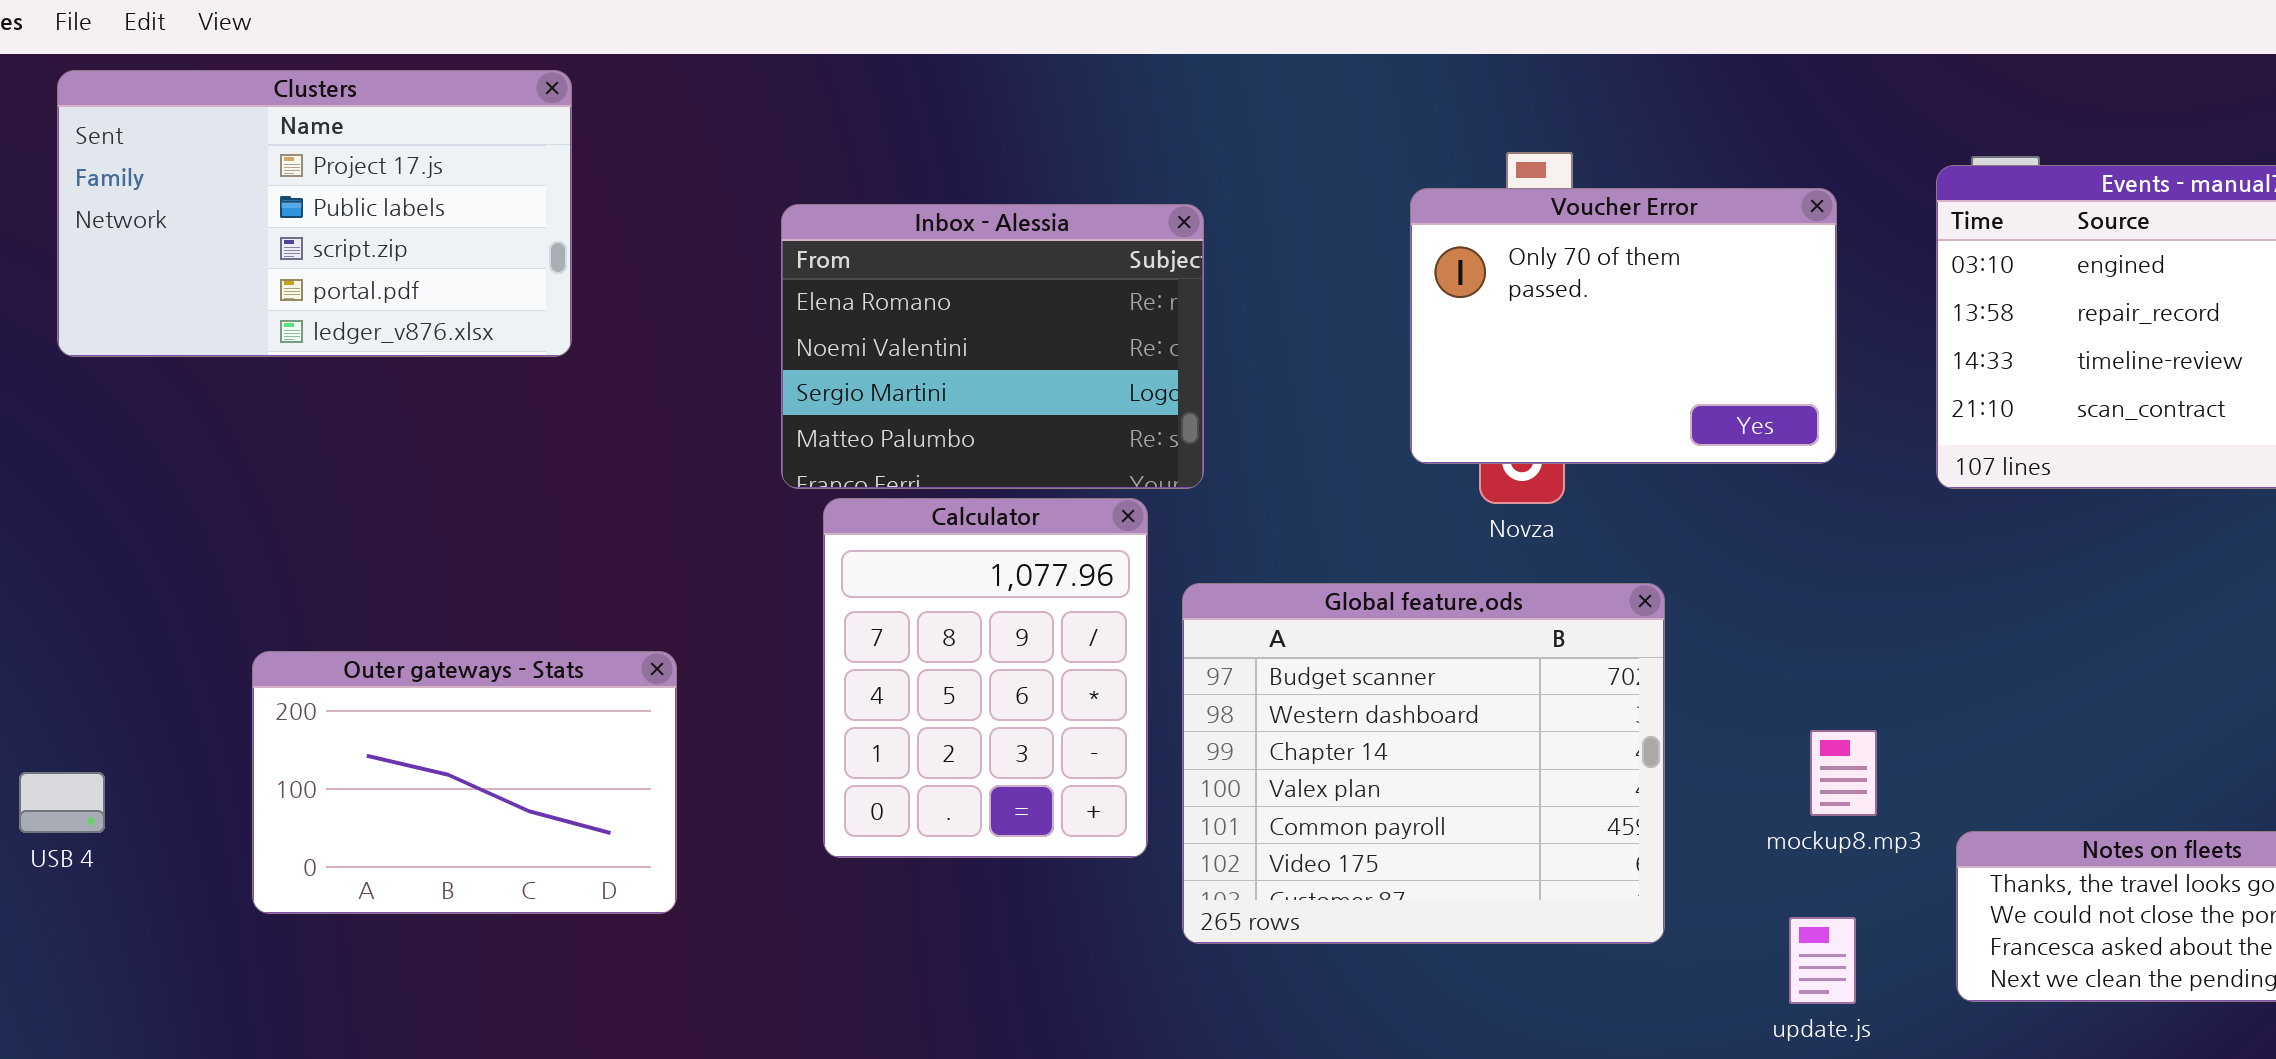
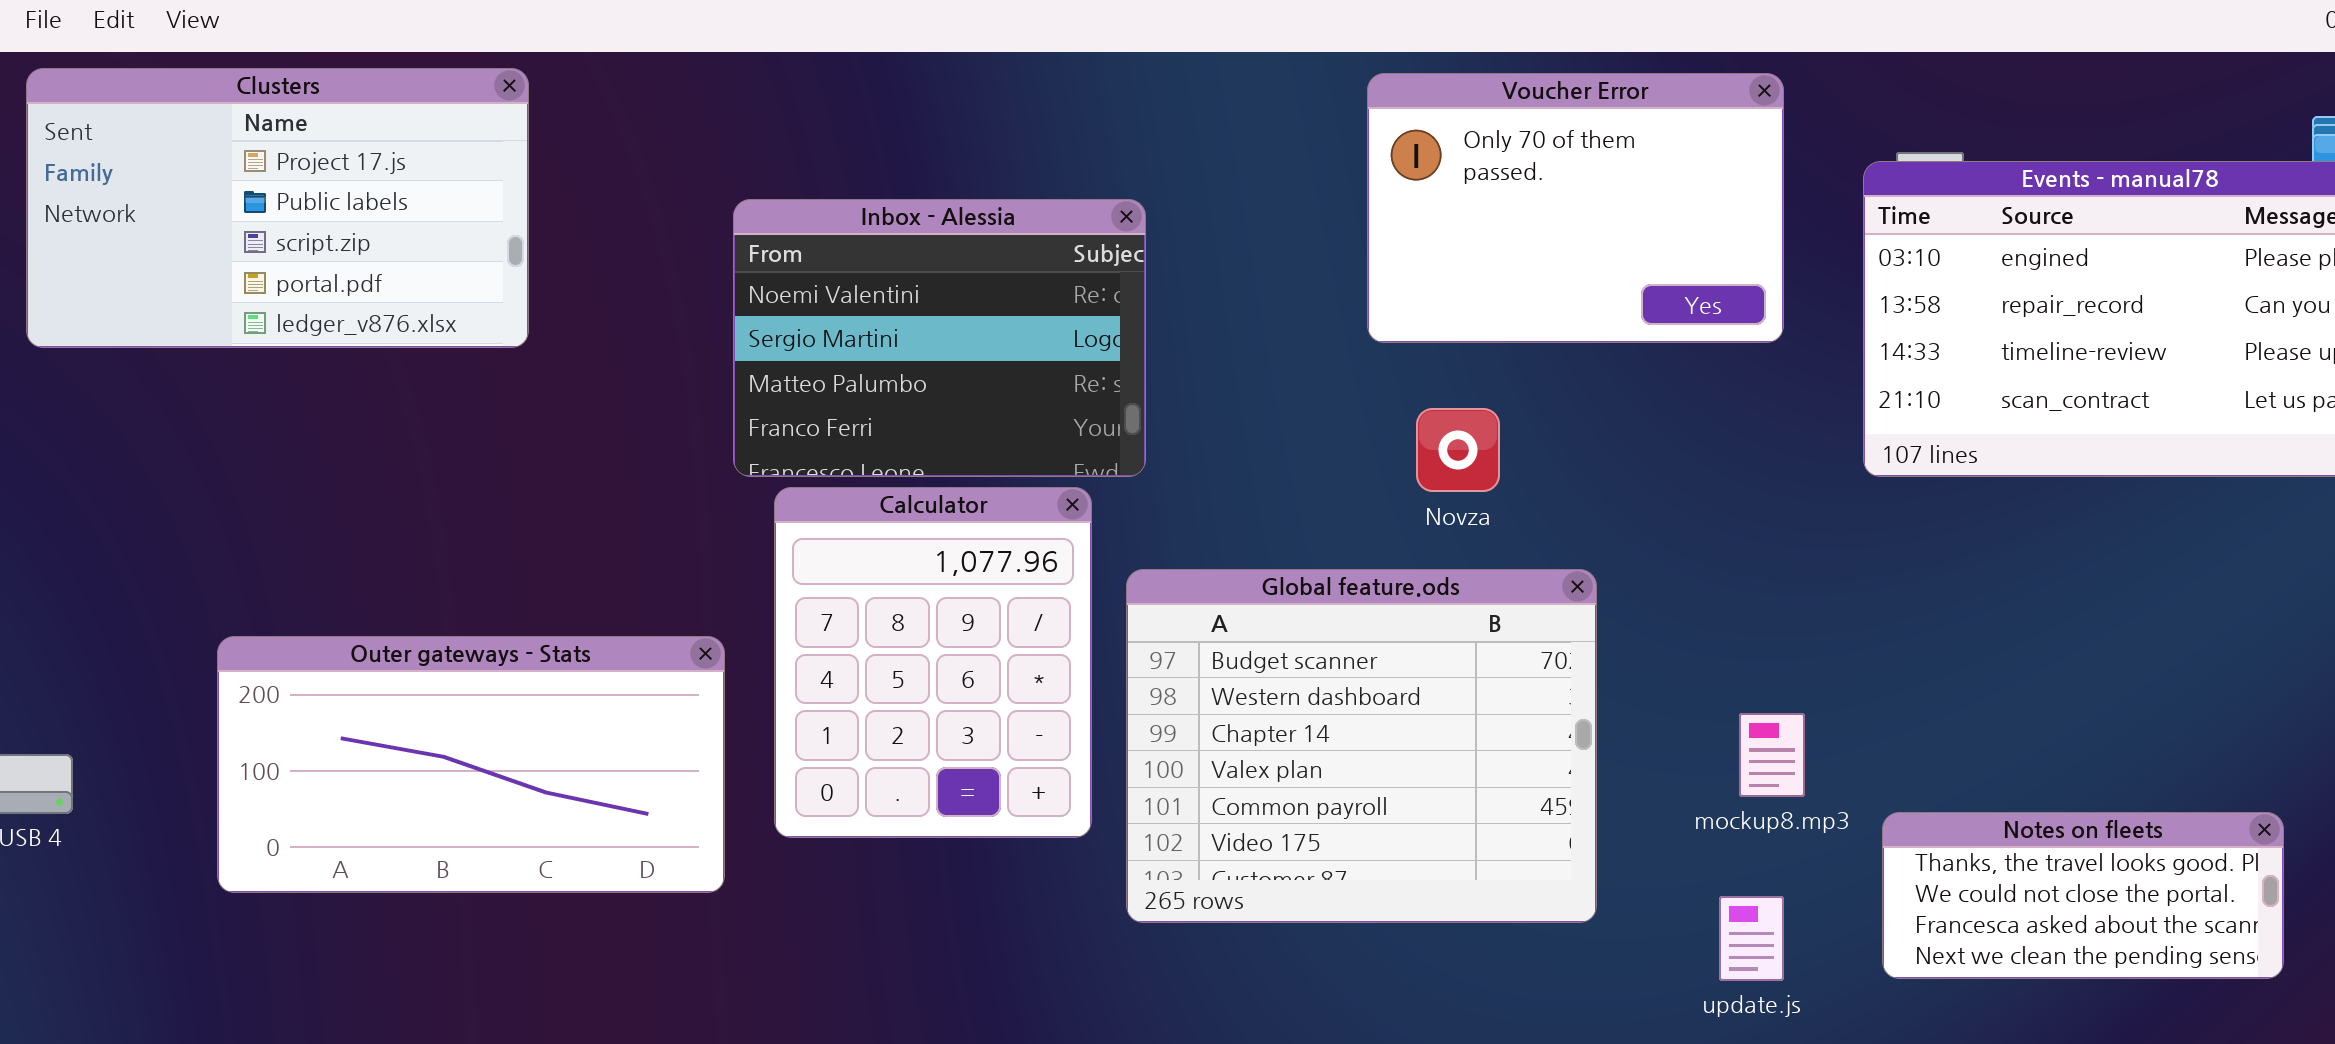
Voucher Error: [1410,188,1837,464] -> [1367,73,1784,343], moved
Inbox - Alessia: [781,204,1204,489] -> [733,199,1146,477], scrolled down 1 row
Outer gateways - Stats: [252,651,677,914] -> [217,636,725,893], resized

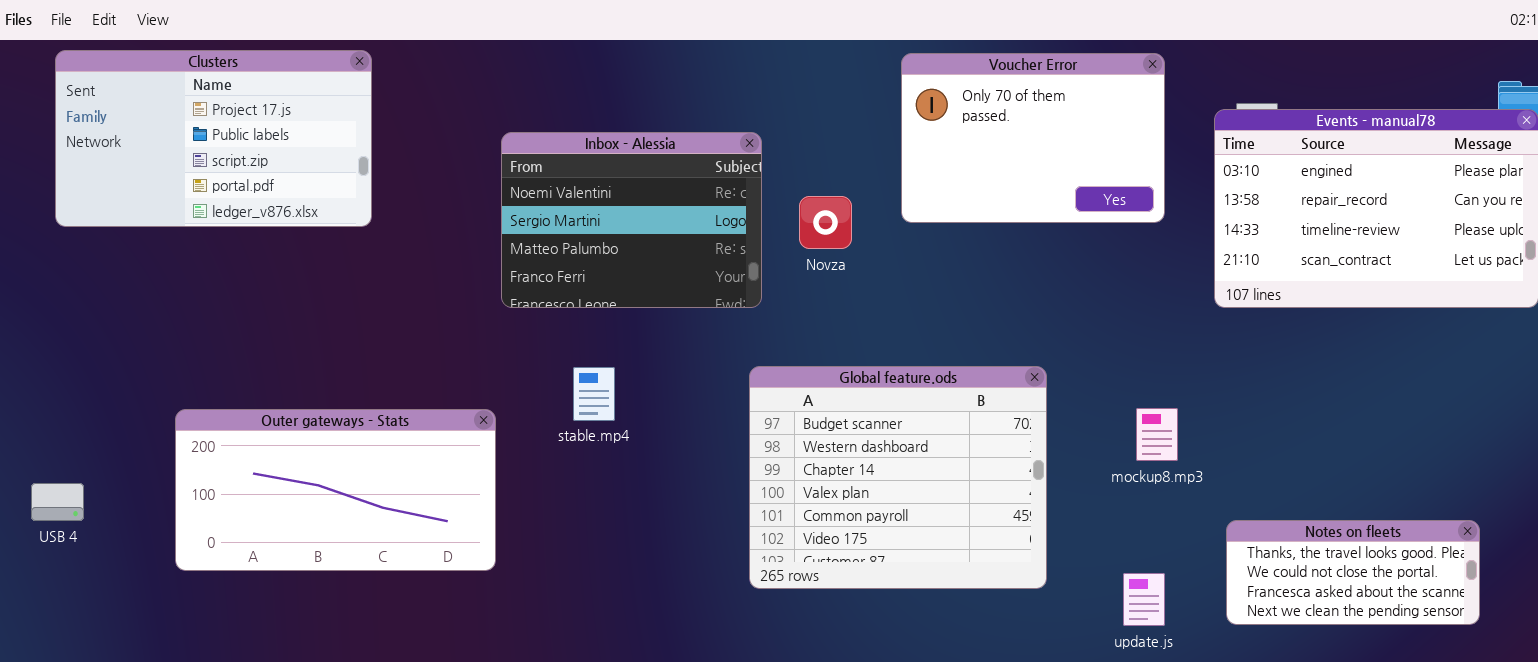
Novza: [1416,408,1500,492] -> [799,196,852,249], moved
Calculator: [774,487,1092,838] -> none, closed
mockup8.mp3: [1739,713,1805,797] -> [1136,408,1178,461], moved

